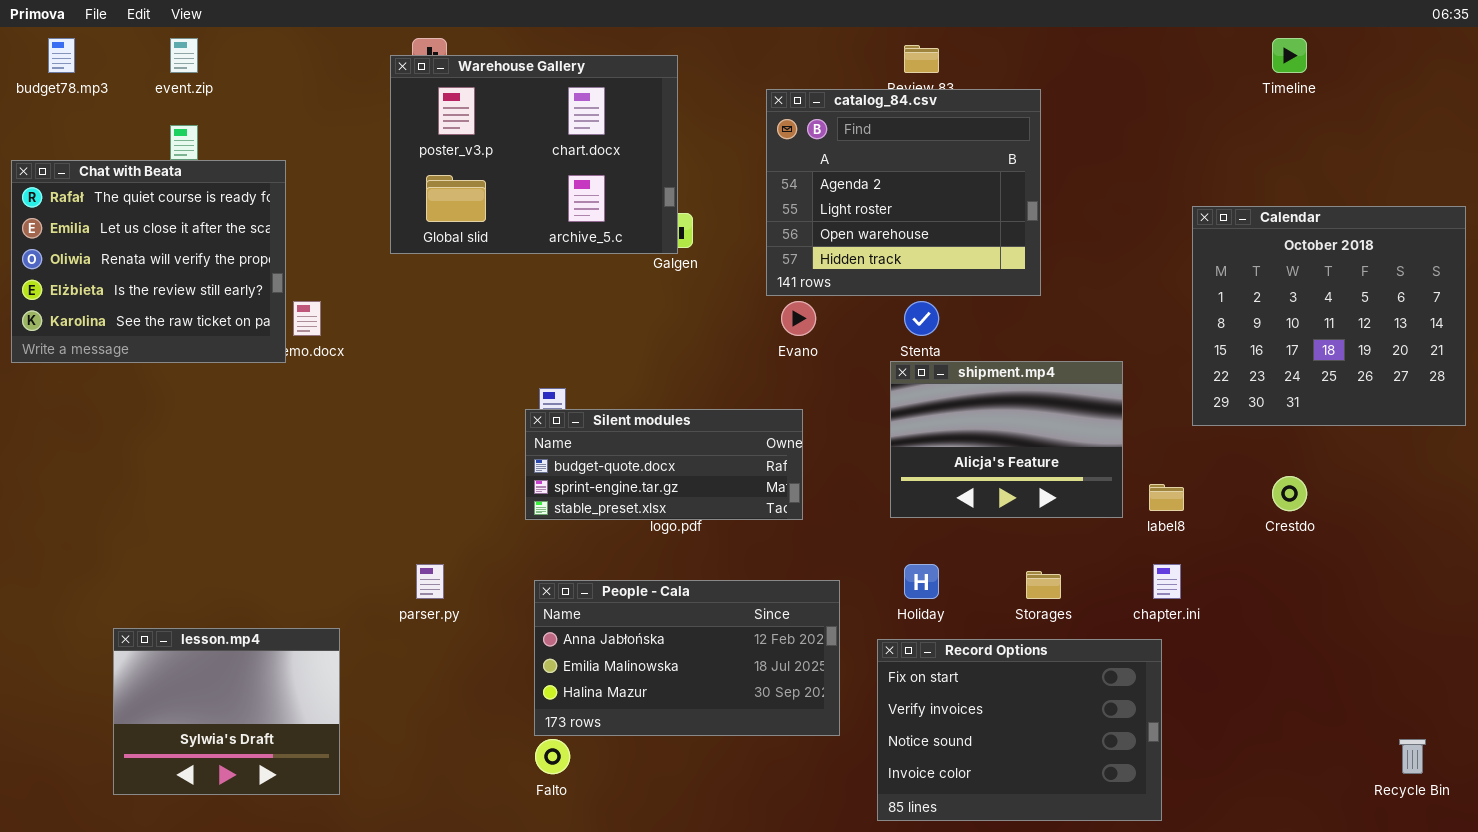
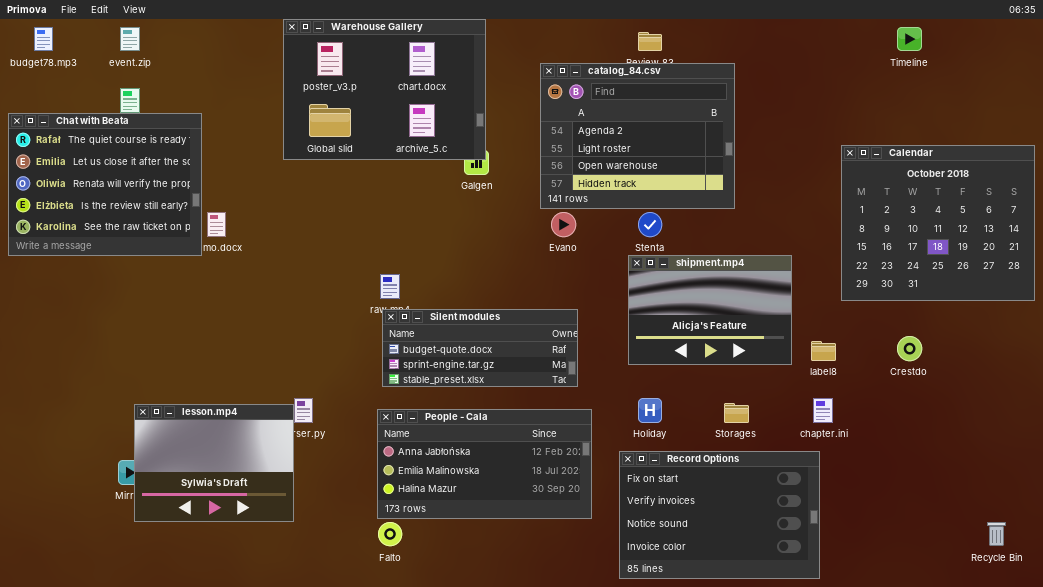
Warehouse Gallery: [390,55,678,254] -> [283,19,486,160], moved
Silent modules: [525,409,803,520] -> [382,309,578,387], moved
lesson.mp4: [113,628,340,795] -> [134,404,294,522], moved

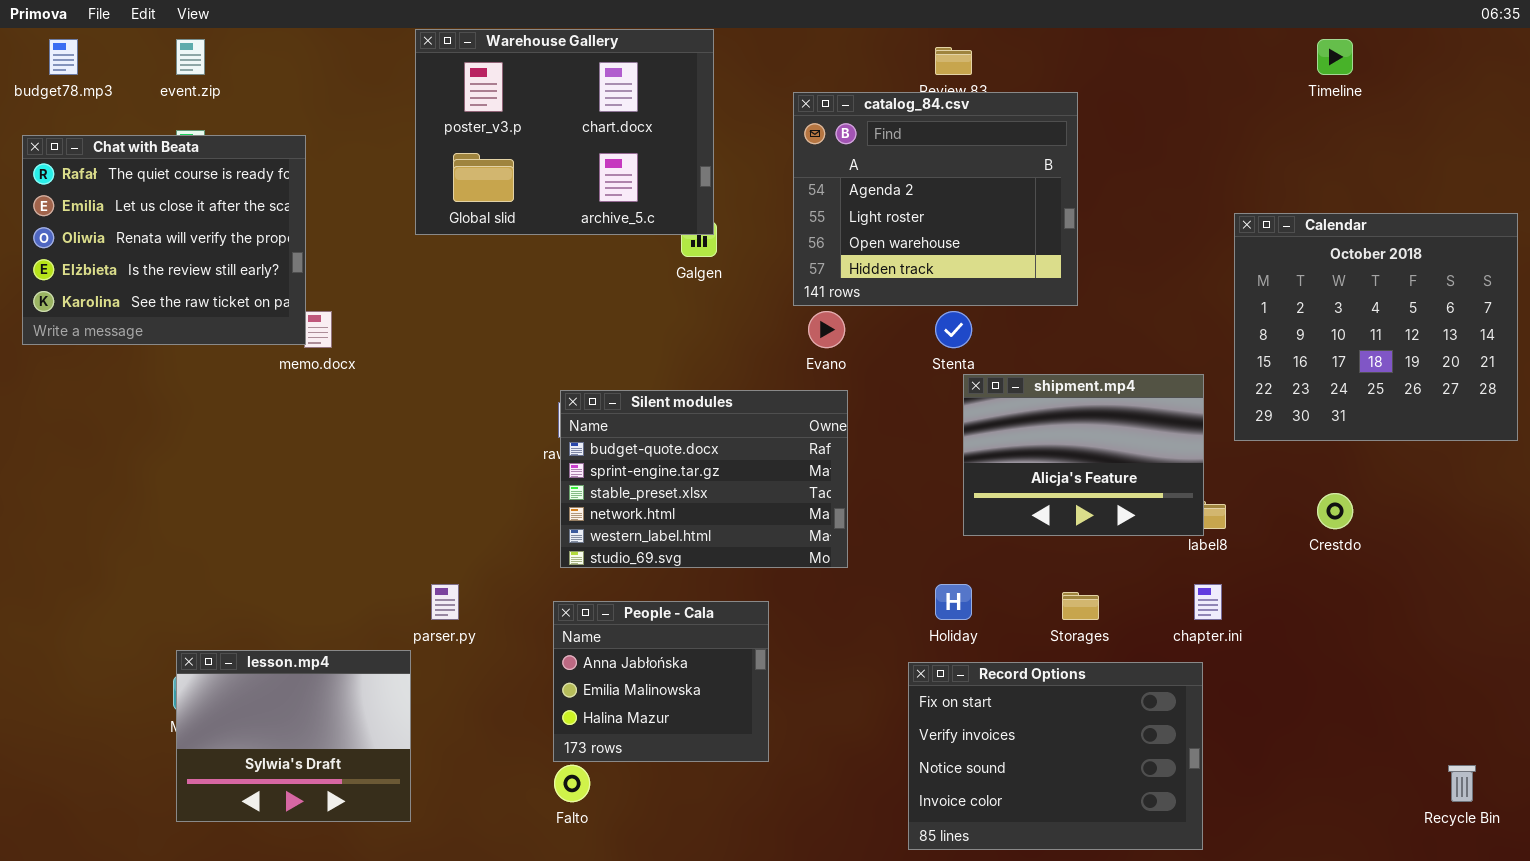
Chat with Beata: [8,113,202,256] -> [22,135,306,345], moved
shipment.mp4: [628,255,792,365] -> [963,374,1204,536], moved
Silent modules: [382,309,578,387] -> [560,390,848,568], resized
lesson.mp4: [134,404,294,522] -> [176,650,411,822], moved
People - Cala: [377,409,592,519] -> [553,601,769,762], resized

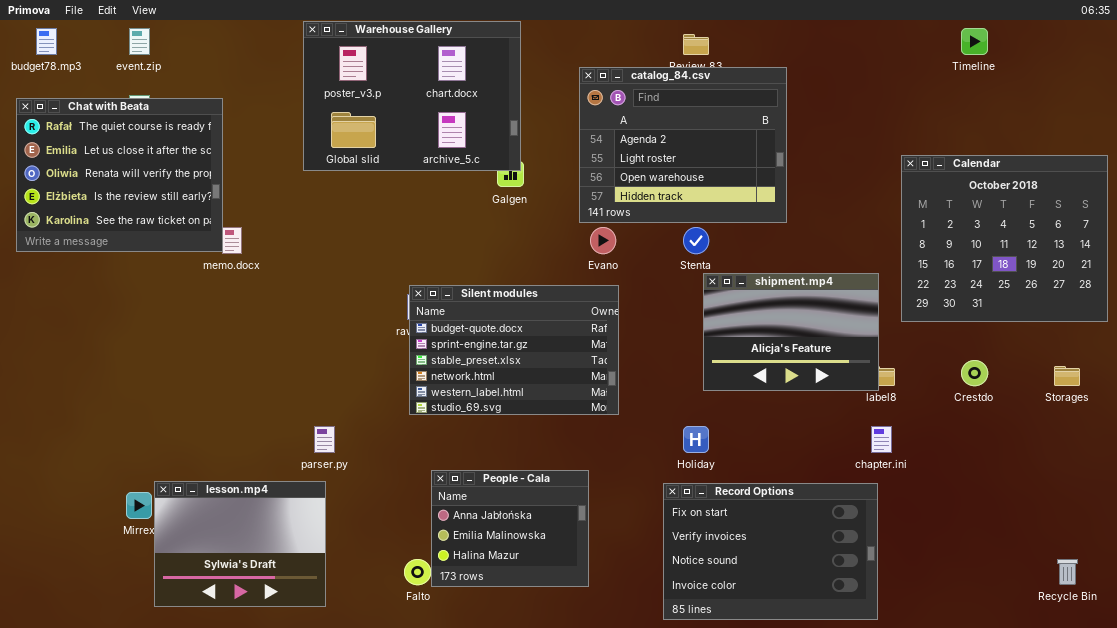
Storages: [1062,592,1099,620] -> [1054,366,1080,386], moved
People - Cala: [553,601,769,762] -> [431,470,589,587], moved
lesson.mp4: [176,650,411,822] -> [154,481,326,607], moved

